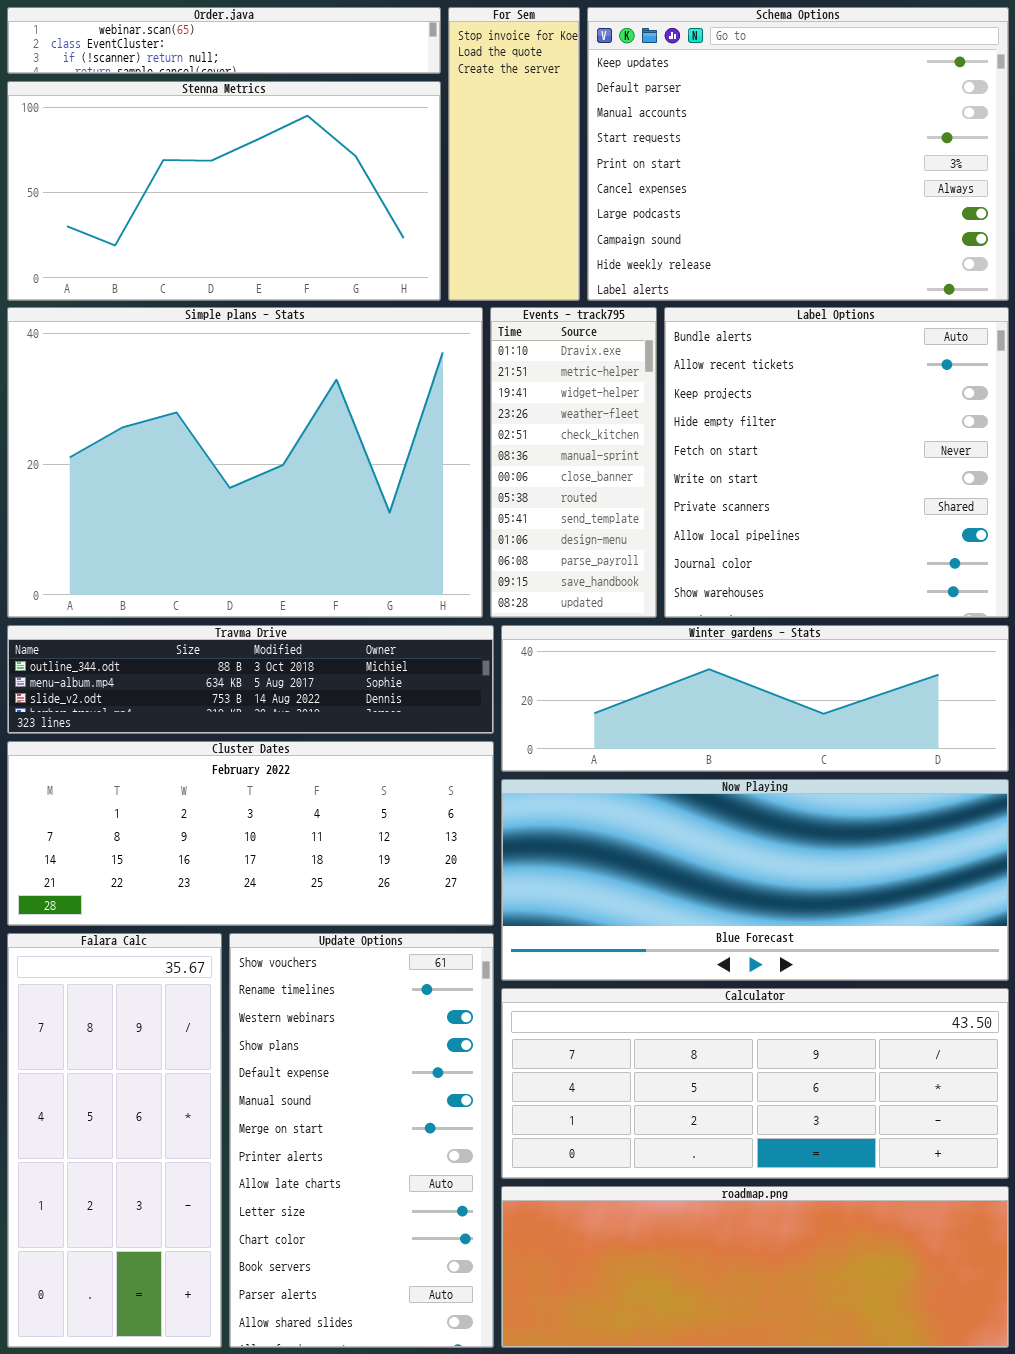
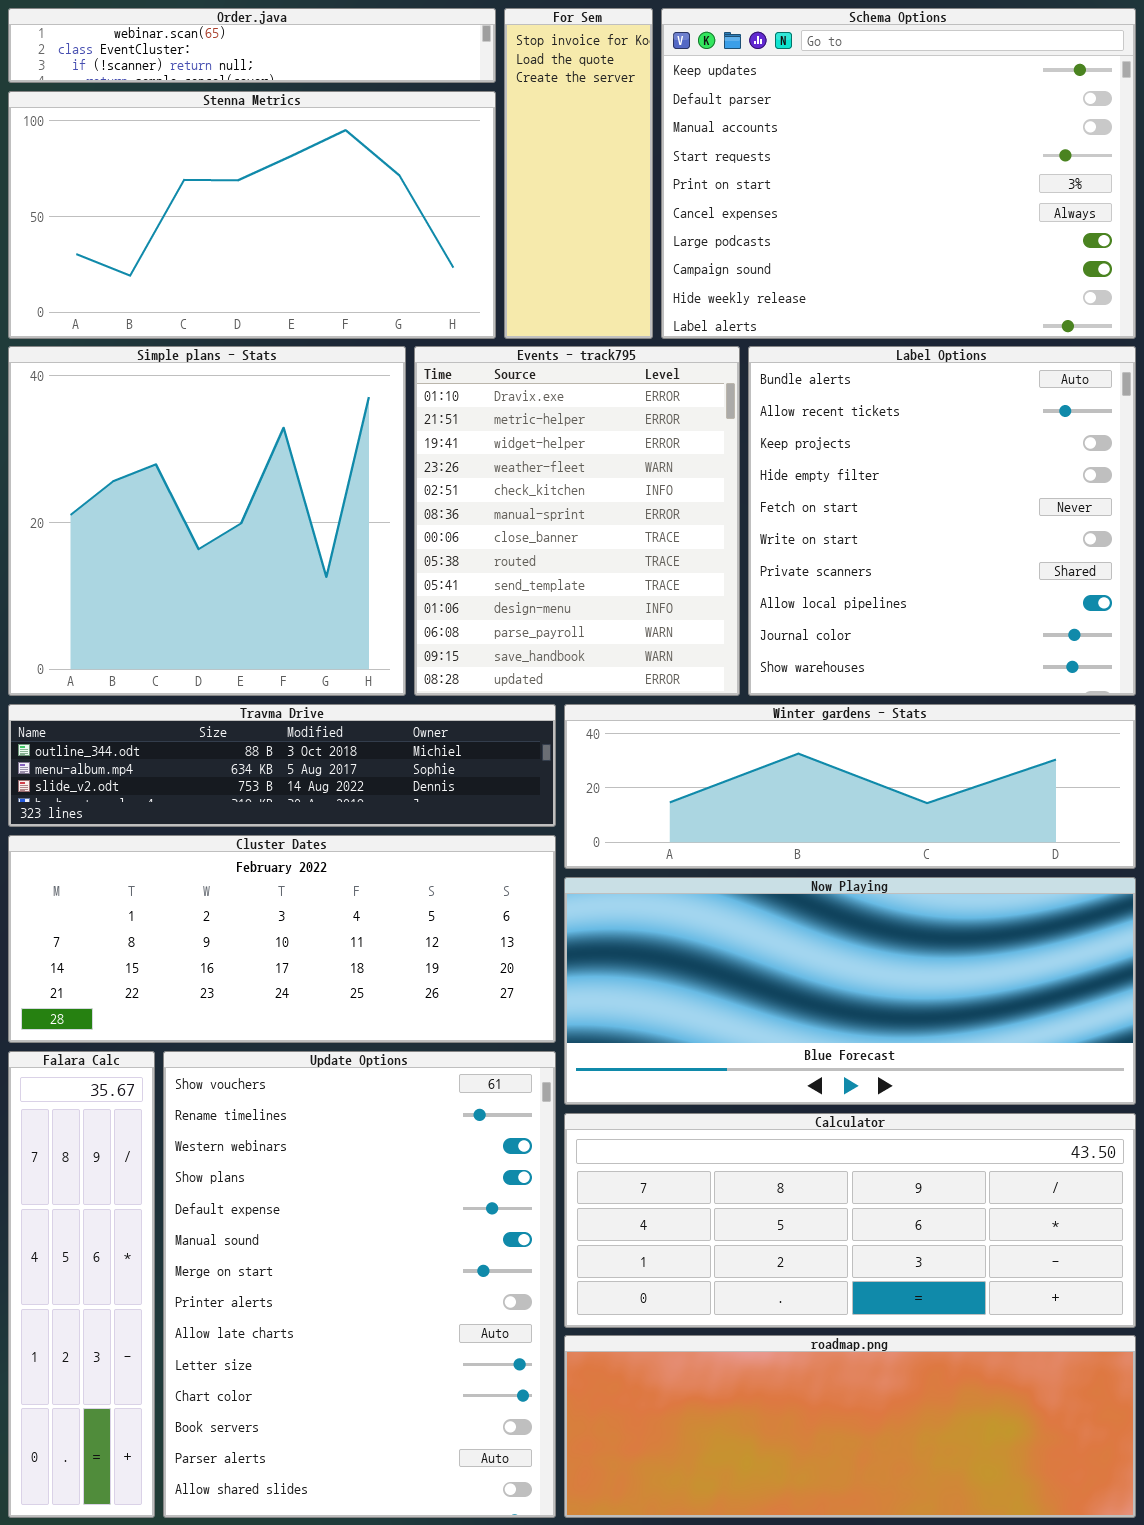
Simple plans - Stats: [7,307,483,618] -> [8,346,406,696], resized
Events - track795: [490,307,657,618] -> [414,346,740,696], resized
Falara Calc: [7,933,222,1348] -> [8,1051,155,1518], resized
Update Options: [229,933,494,1348] -> [163,1051,556,1518], resized

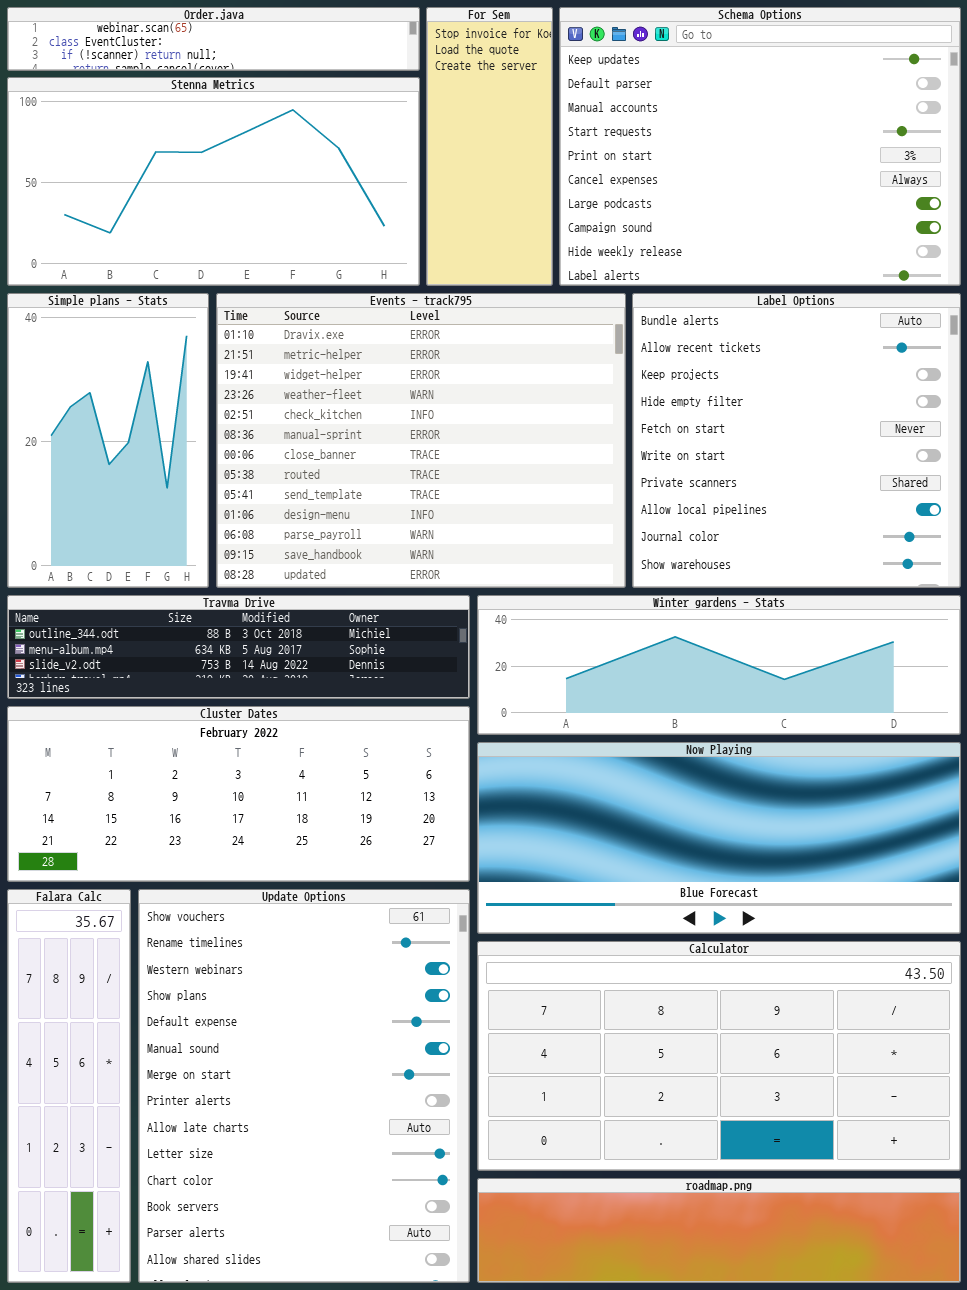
Simple plans - Stats: [8,346,406,696] -> [7,293,209,588], resized
Events - track795: [414,346,740,696] -> [216,293,626,588], resized
Calculator: [564,1113,1136,1328] -> [477,941,961,1171], resized
roadmap.png: [564,1335,1136,1518] -> [477,1178,961,1283], resized

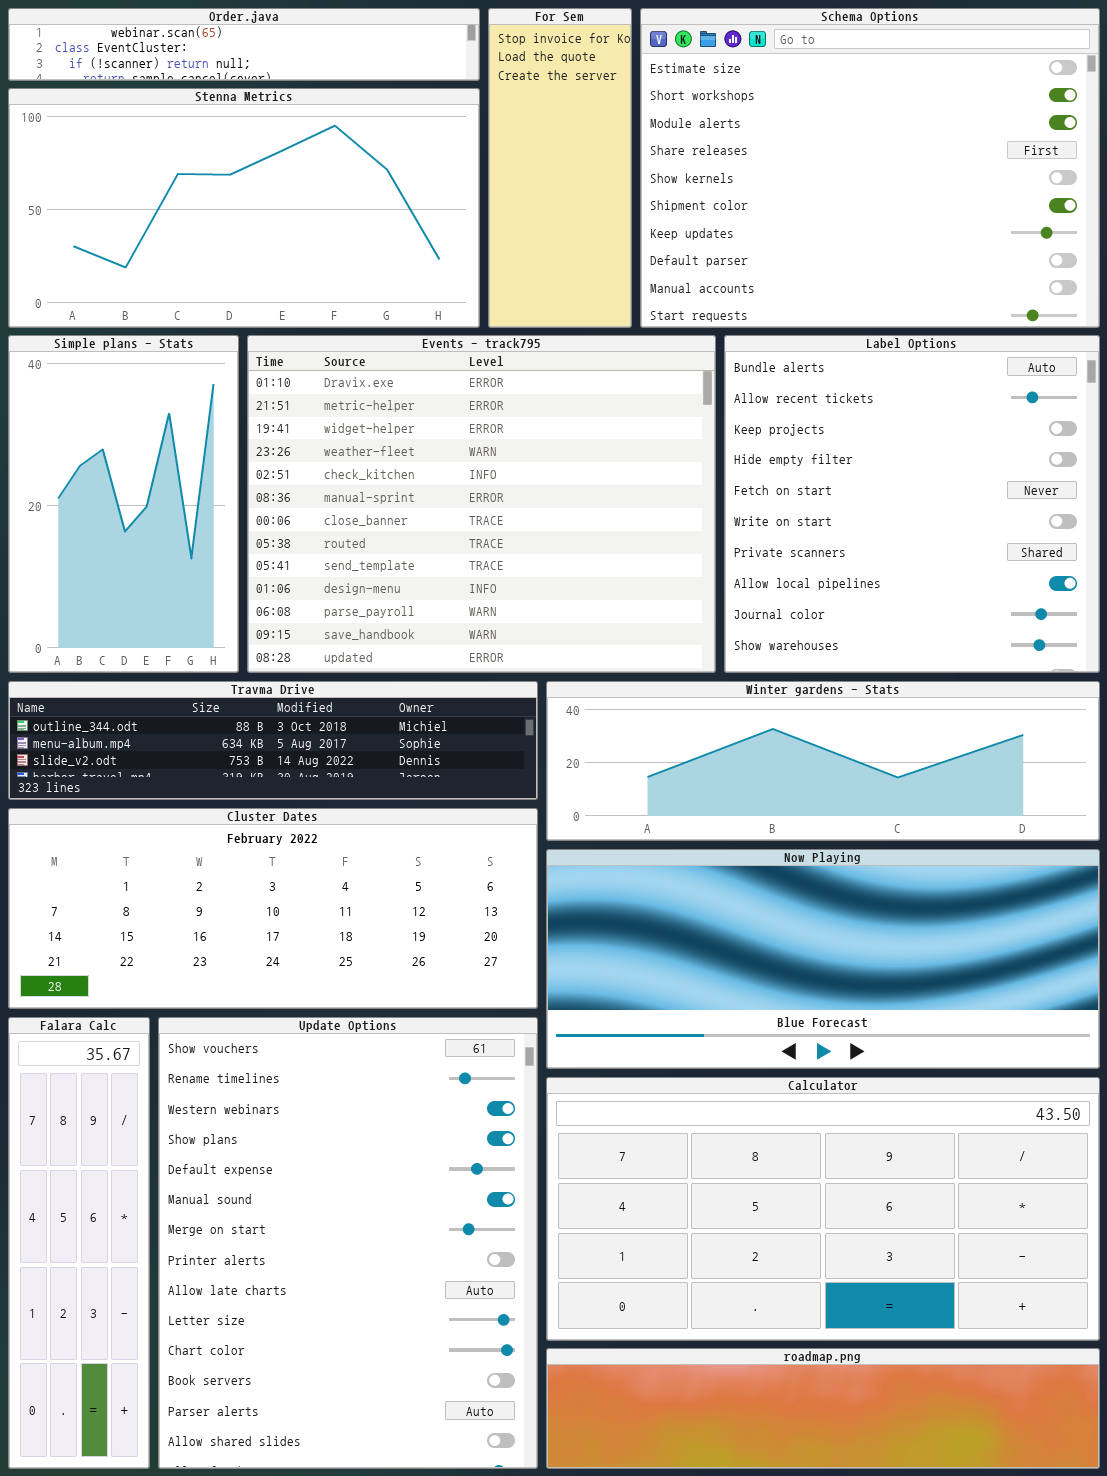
Schema Options: [559,7,961,286] -> [640,8,1100,328], scrolled up 6 rows

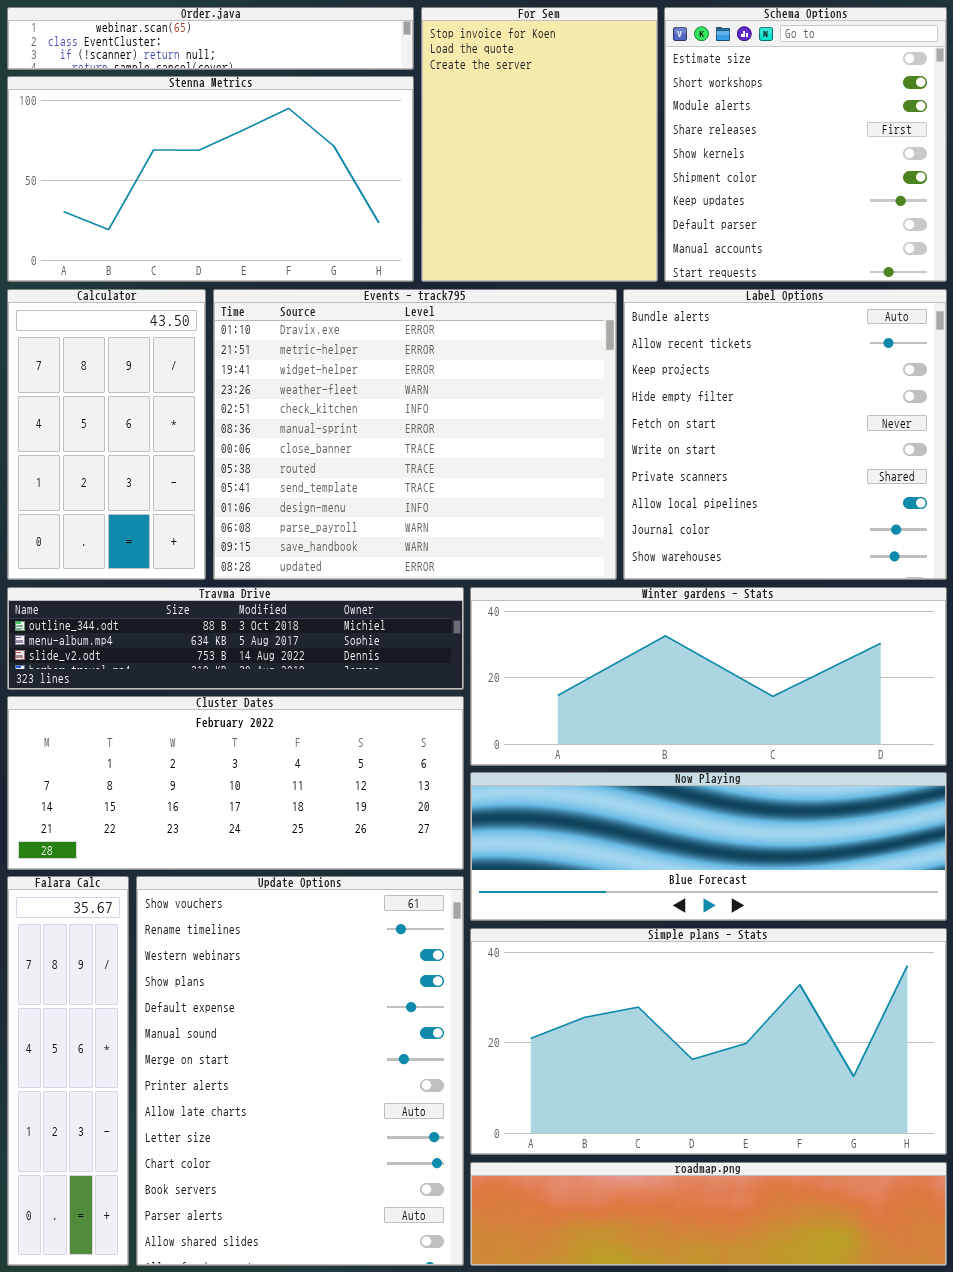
For Sem: [488,8,632,328] -> [421,7,658,282], resized
Schema Options: [640,8,1100,328] -> [664,7,947,282], resized
Simple plans - Stats: [8,335,239,673] -> [470,928,947,1155], moved, resized
Winter gardens - Stats: [546,681,1100,841] -> [470,587,947,766], resized
Now Playing: [546,849,1100,1069] -> [470,772,947,921], resized
Calculator: [546,1077,1100,1341] -> [7,289,206,580], moved, resized

